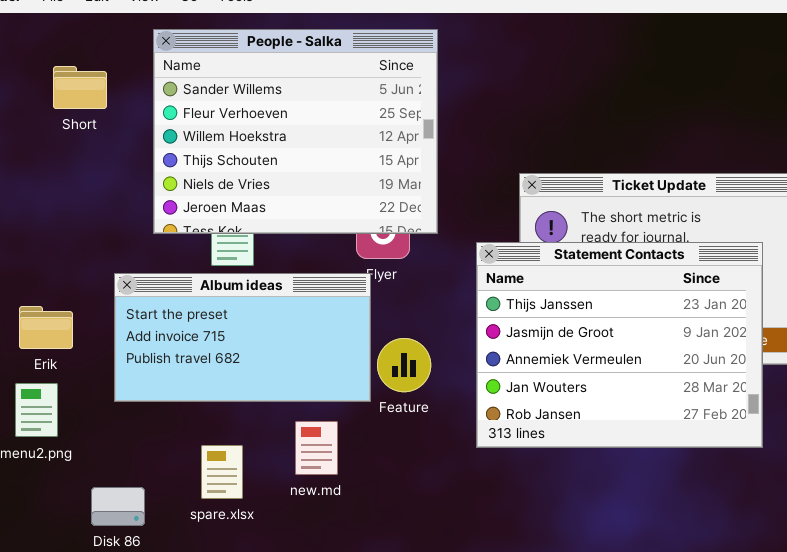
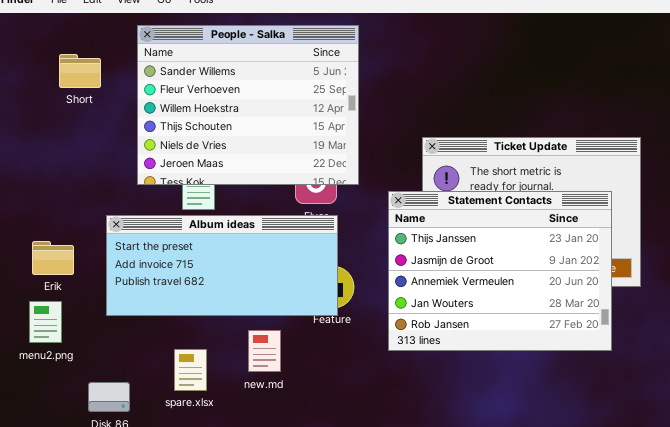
Album ideas: [114,273,371,402] -> [106,215,338,316], resized

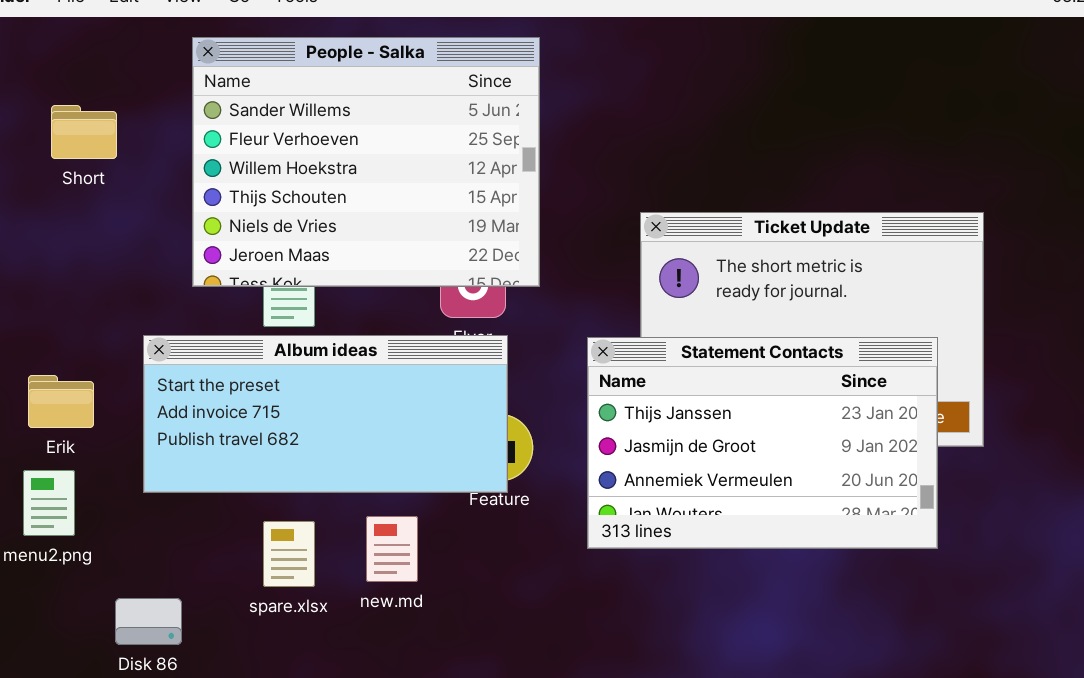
Short: [59,54,101,88] -> [51,105,117,159], moved
Statement Contacts: [388,191,612,351] -> [587,337,938,549], resized
spare.xlsx: [174,349,207,391] -> [263,521,315,587], moved

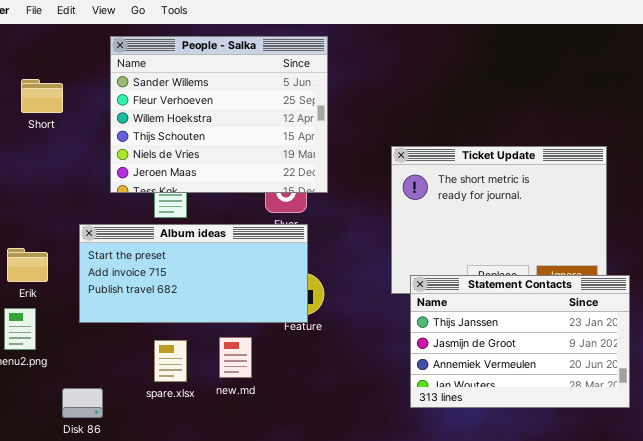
Statement Contacts: [587,337,938,549] -> [410,275,630,408], moved

